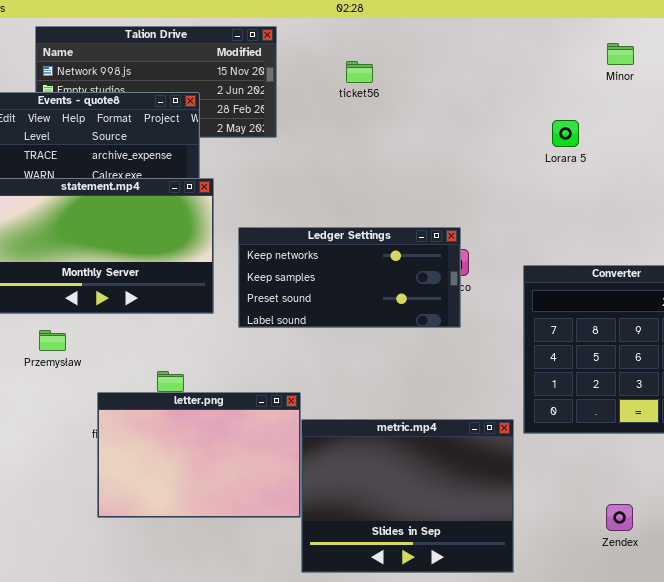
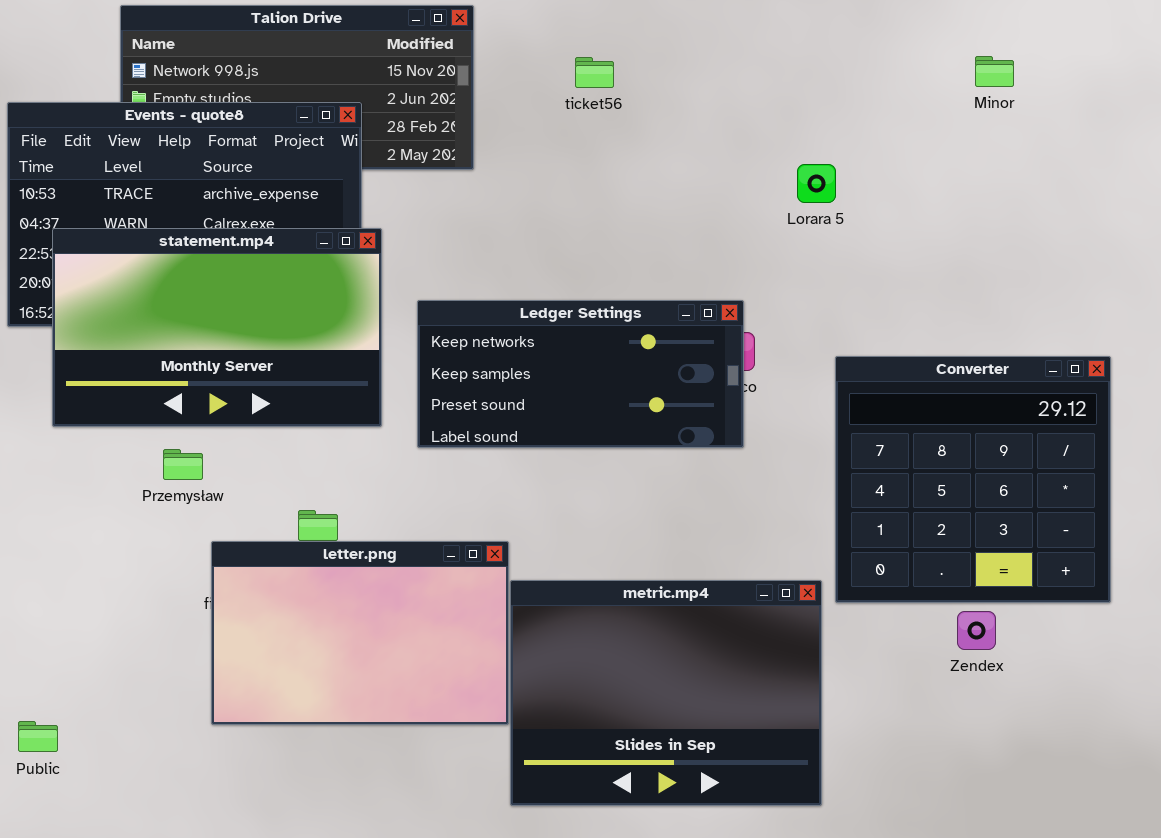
Minor: [607,43,634,65] -> [975,56,1014,87], moved
Lorara 5: [552,120,579,147] -> [797,164,836,203], moved
Przemysław: [39,330,66,351] -> [163,449,203,480], moved
Zendex: [606,504,633,531] -> [957,611,996,650], moved

